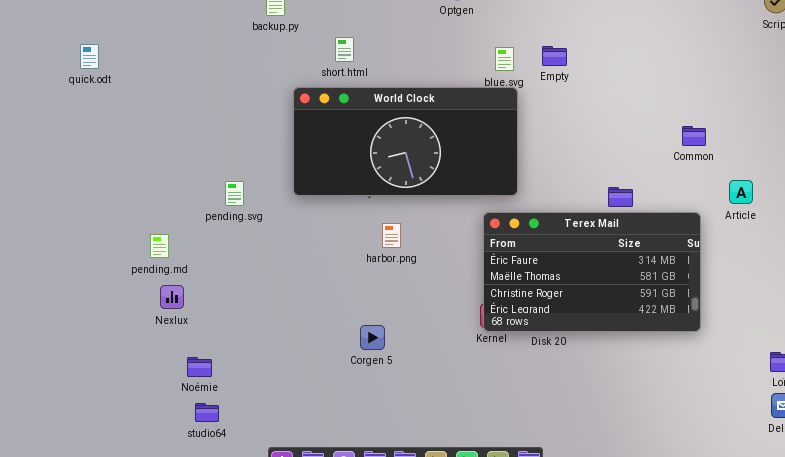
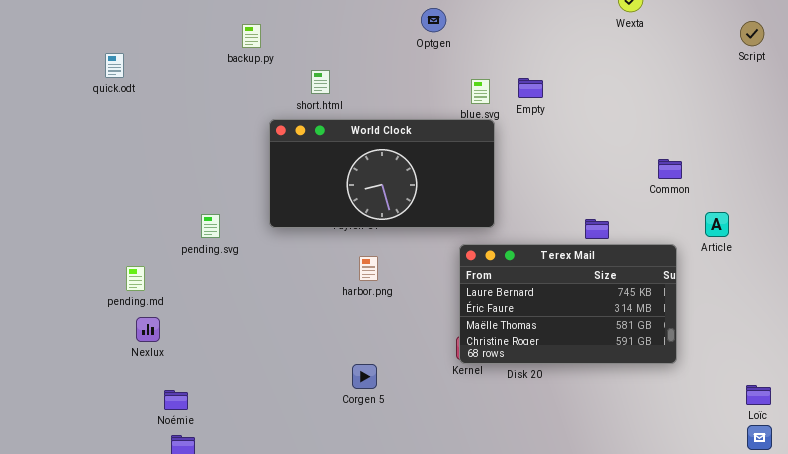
quick.odt: [80,44,99,69] -> [105,53,124,78], moved
Terex Mail: [483,212,701,332] -> [459,244,677,364], scrolled up 1 row
Corgen 5: [360,325,385,350] -> [352,364,377,389], moved

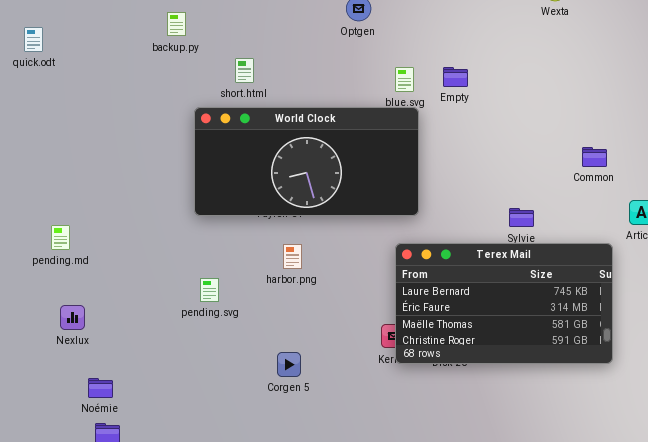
quick.odt: [105,53,124,78] -> [24,27,43,52], moved
pending.svg: [201,214,220,238] -> [200,278,219,302], moved
Terex Mail: [459,244,677,364] -> [395,243,613,364], moved
pending.md: [126,266,145,291] -> [51,225,70,250], moved

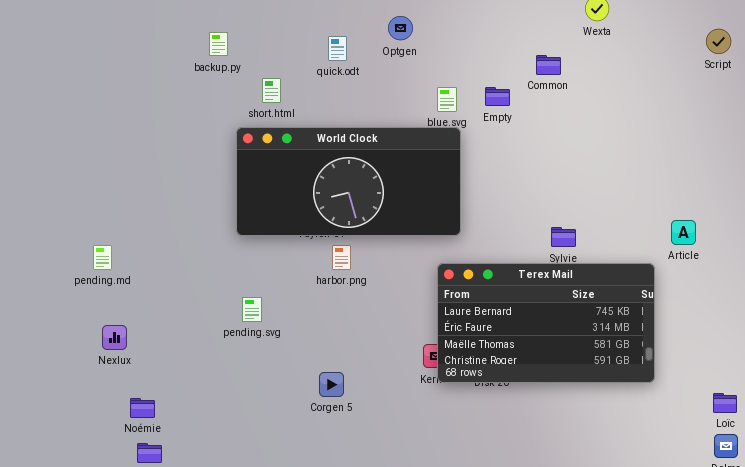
quick.odt: [24,27,43,52] -> [328,36,347,61], moved
short.html: [235,58,254,83] -> [262,78,281,103], moved
Common: [582,147,607,167] -> [536,55,561,75], moved
harbor.png: [283,244,302,269] -> [332,245,351,270], moved

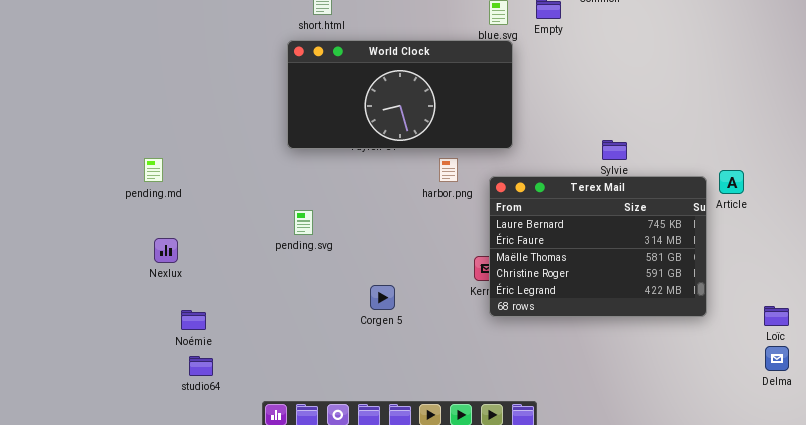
Article: [671,220,696,245] -> [719,170,744,194], moved
harbor.png: [332,245,351,270] -> [439,158,458,182], moved
Terex Mail: [437,263,655,383] -> [489,176,707,317], resized

